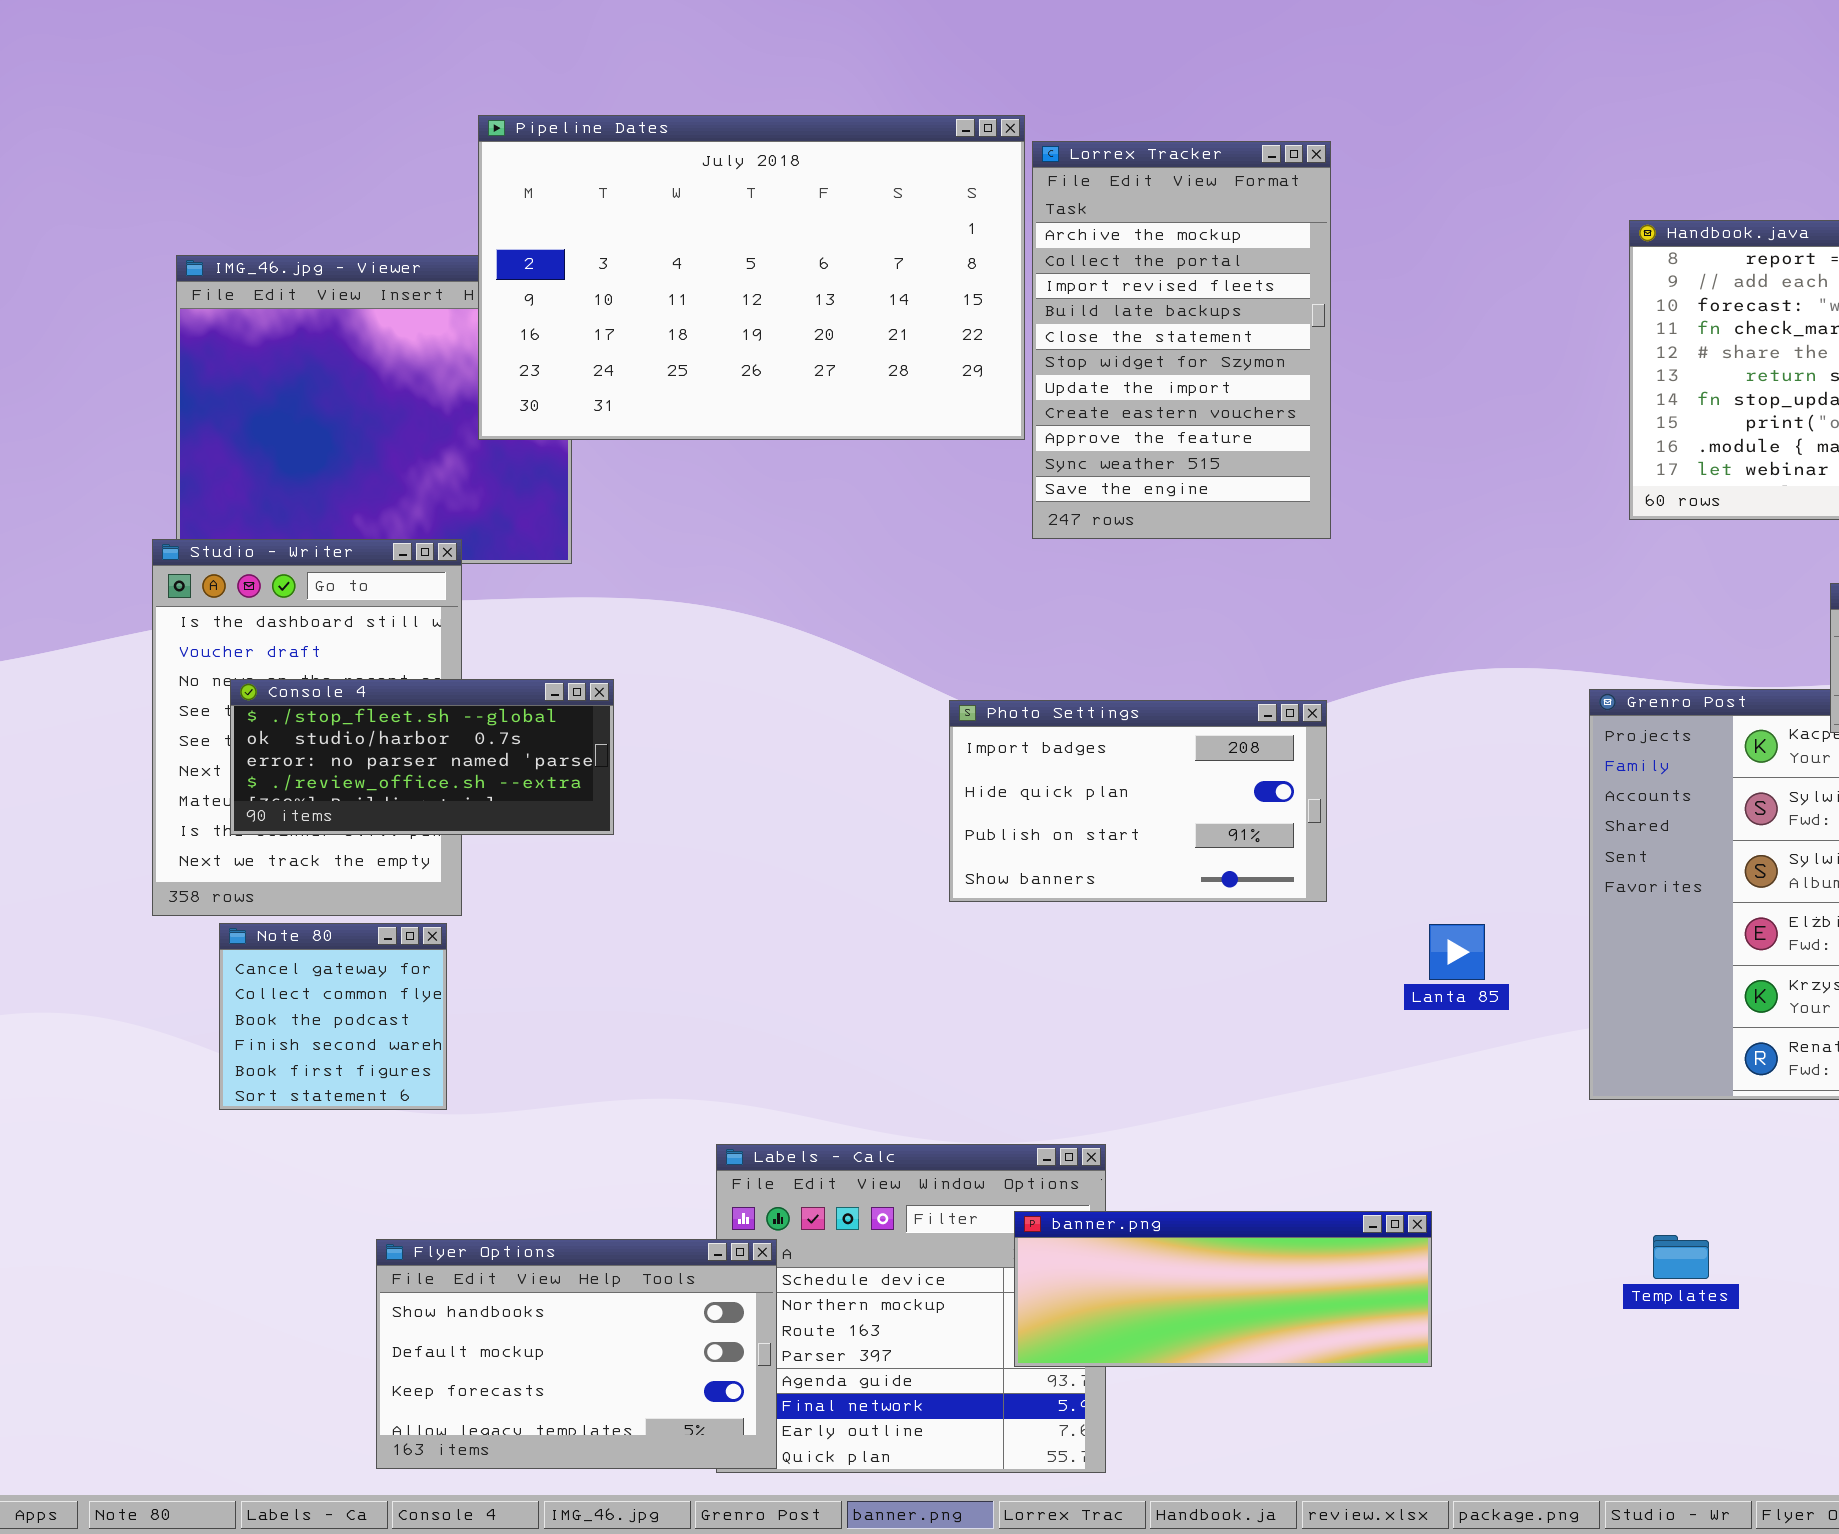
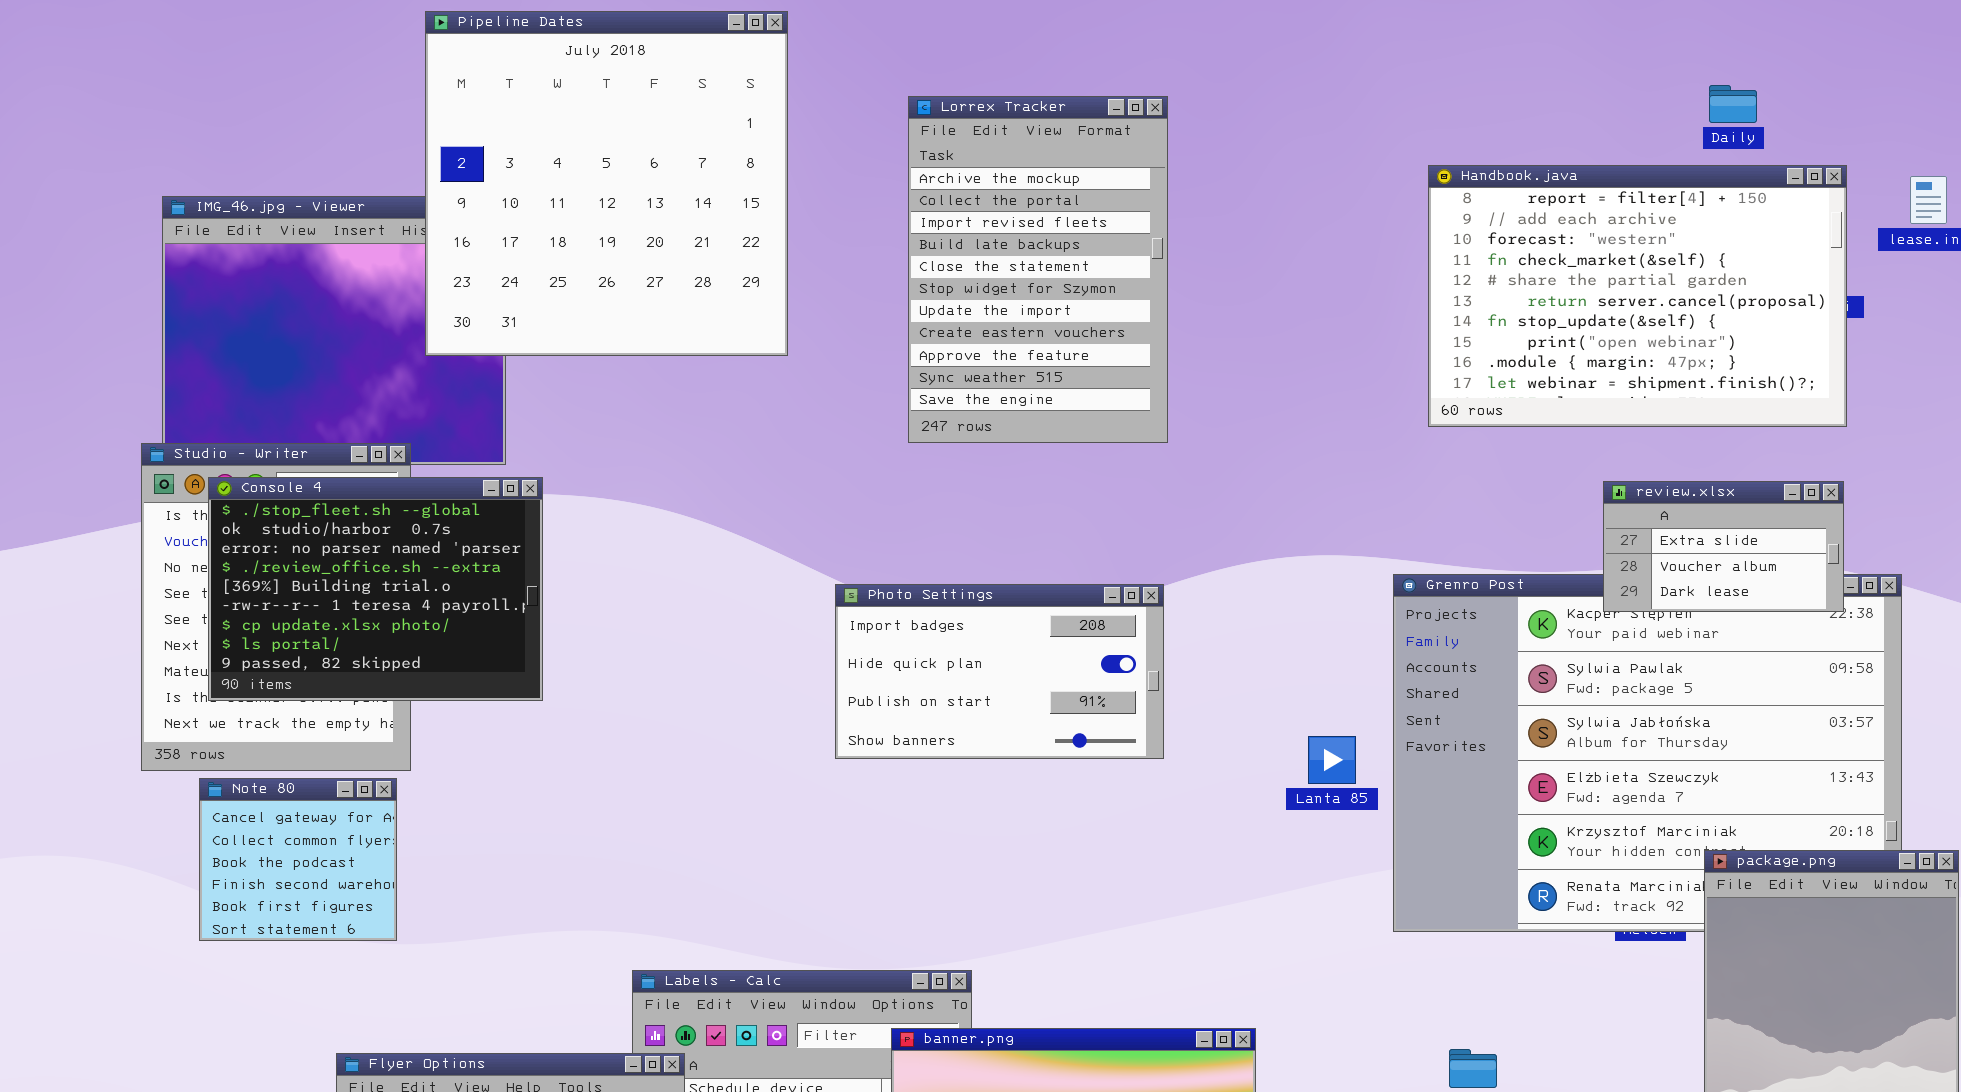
Pipeline Dates: [478,115,1025,440] -> [425,11,788,356], resized
Console 4: [230,679,614,835] -> [208,477,543,701], resized
Lanta 85: [1429,924,1485,980] -> [1308,736,1356,784], moved

